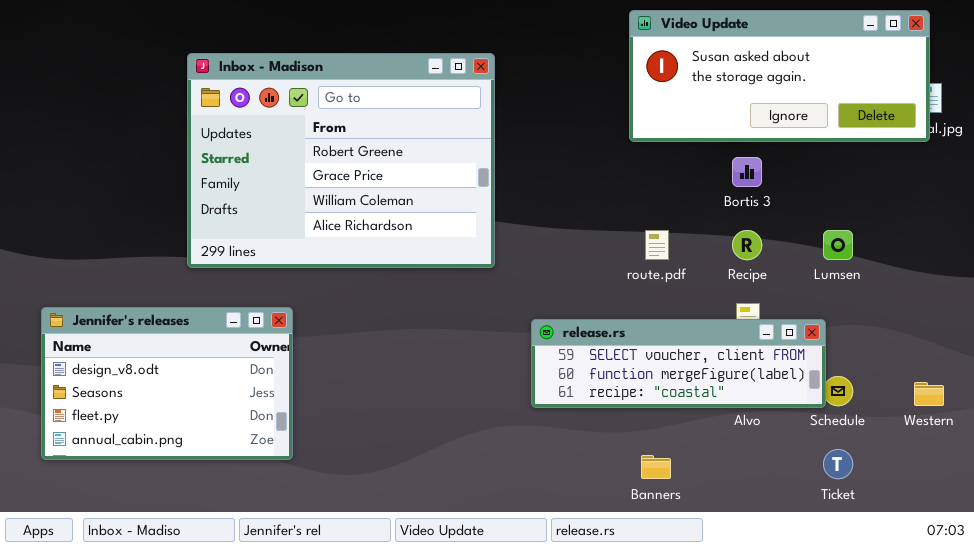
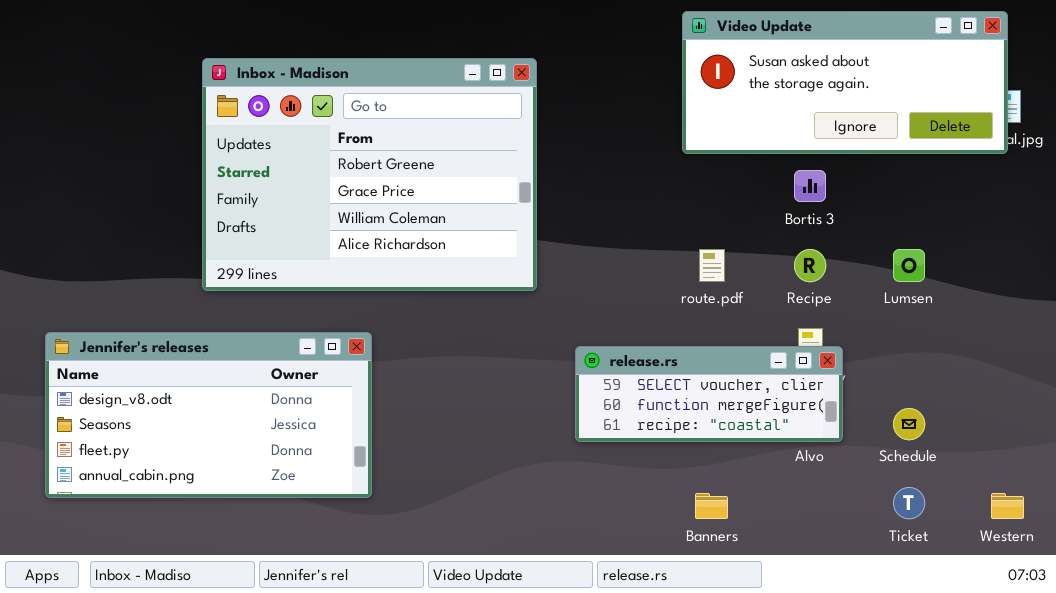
Jennifer's releases: [41,307,293,460] -> [45,332,372,498], resized
release.rs: [531,319,826,408] -> [575,346,843,442], resized
Western: [914,382,944,406] -> [991,493,1024,519], moved

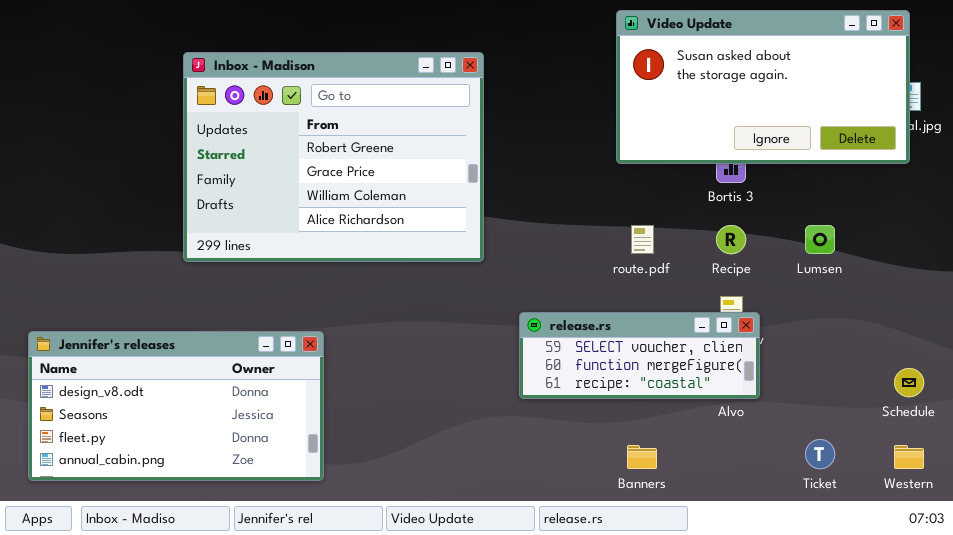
Video Update: [682,11,1008,154] -> [616,10,910,164], resized
Jennifer's releases: [45,332,372,498] -> [28,331,324,481], moved
Schedule: [893,408,925,440] -> [894,368,924,397], moved

